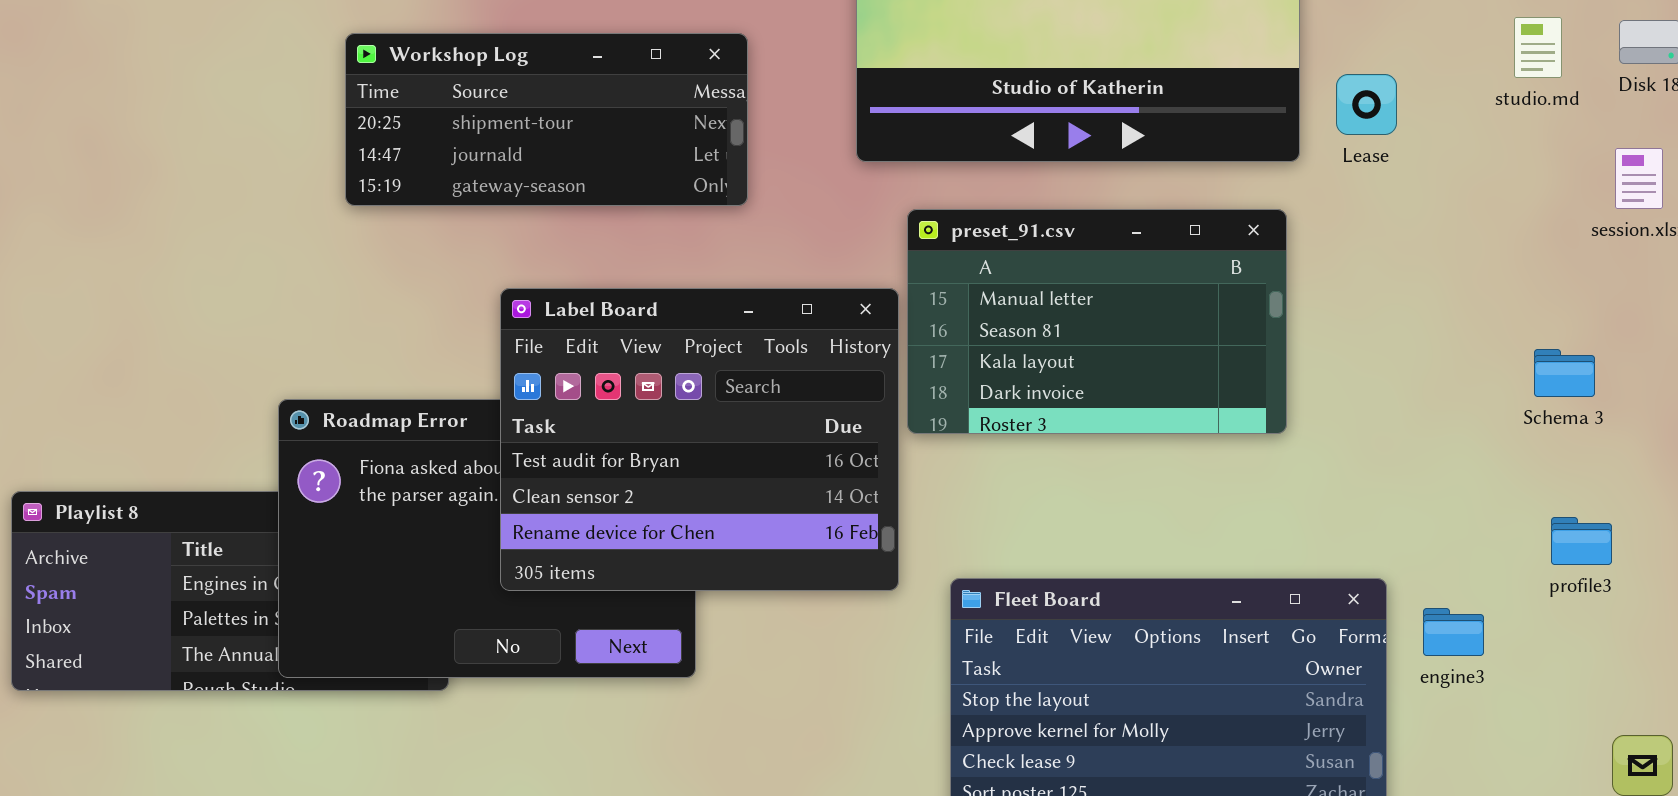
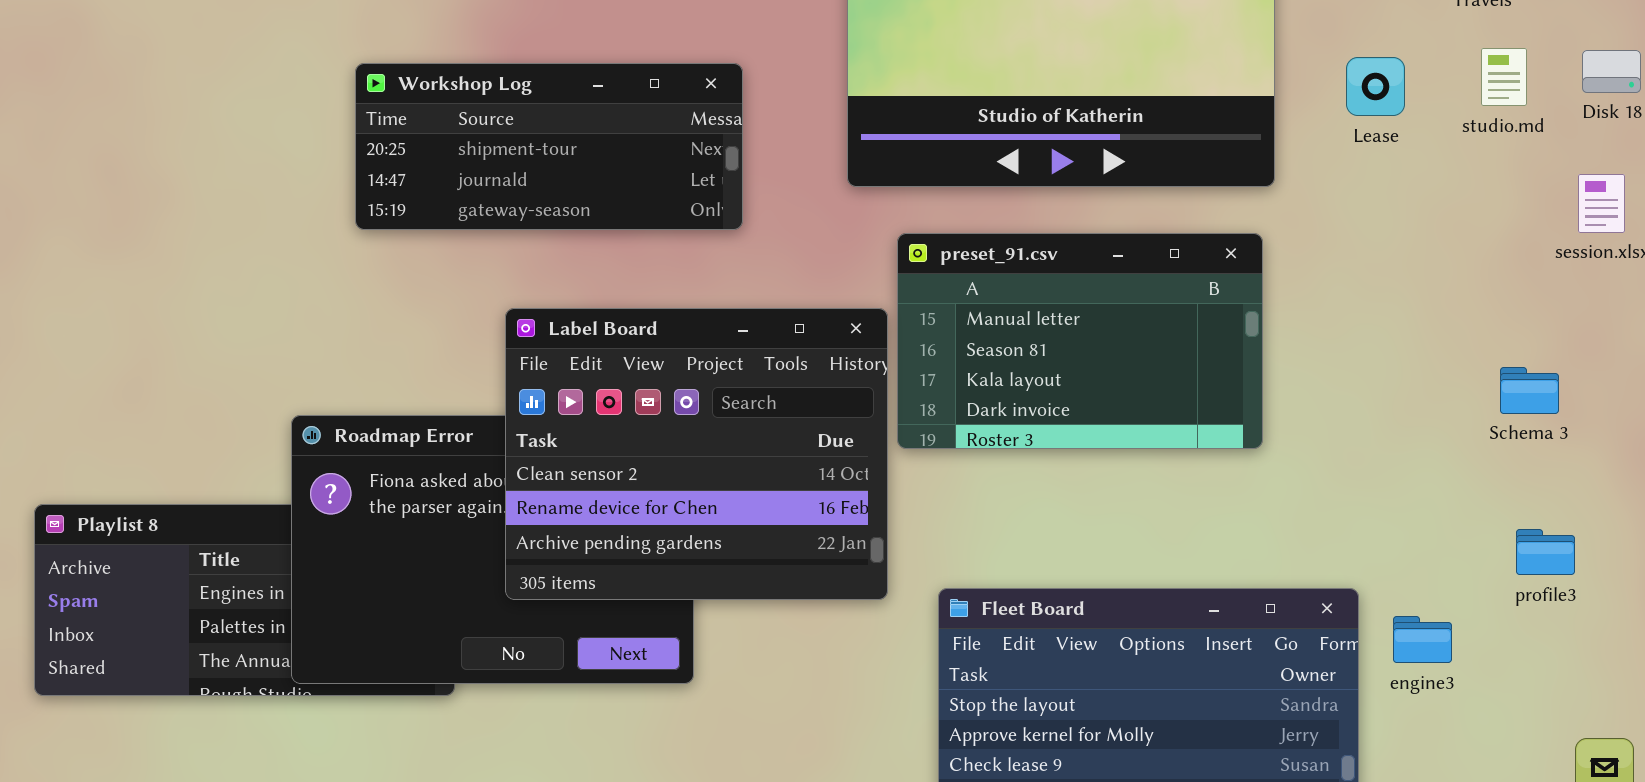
Lease: [1336,74,1397,135] -> [1346,57,1405,116], moved
Label Board: [500,288,899,591] -> [505,308,888,600], scrolled down 1 row

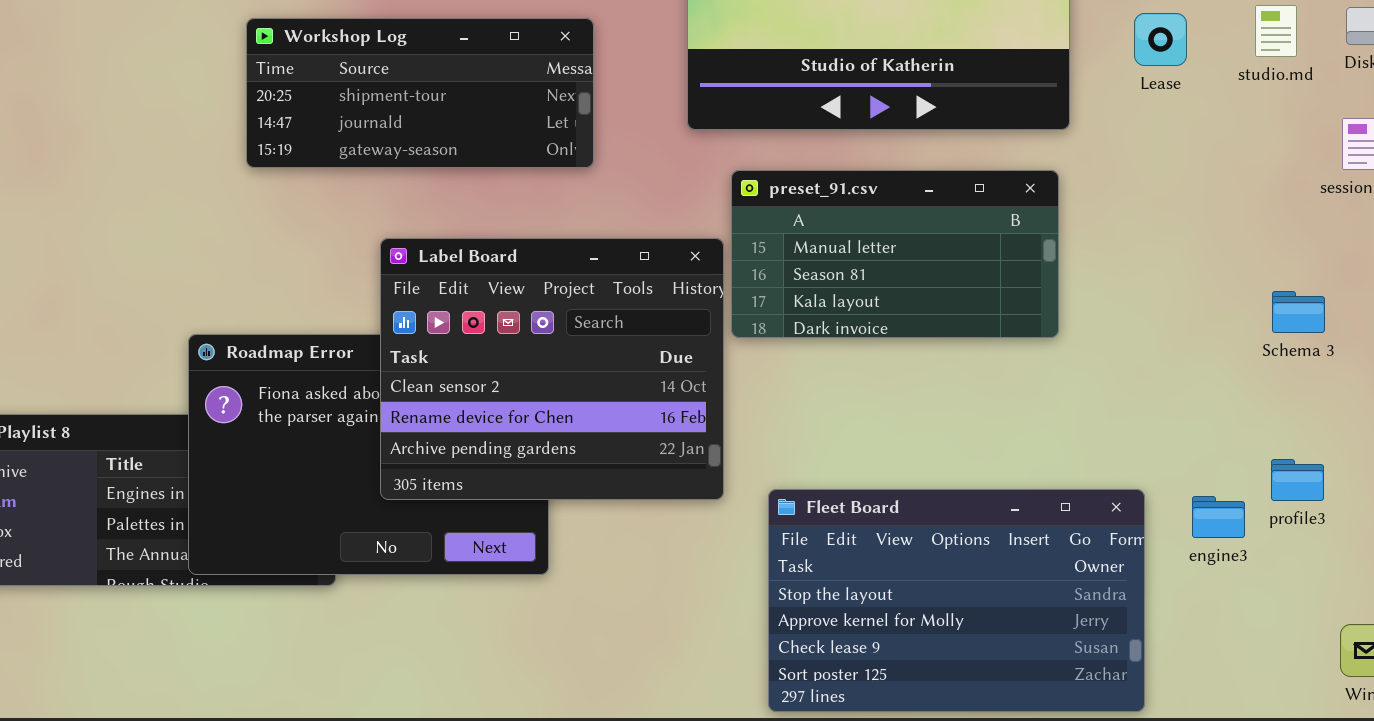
preset_91.csv: [897,233,1263,449] -> [731,170,1059,338], resized
profile3: [1516,529,1575,575] -> [1271,459,1324,501], moved
engine3: [1393,616,1452,663] -> [1192,496,1245,538], moved

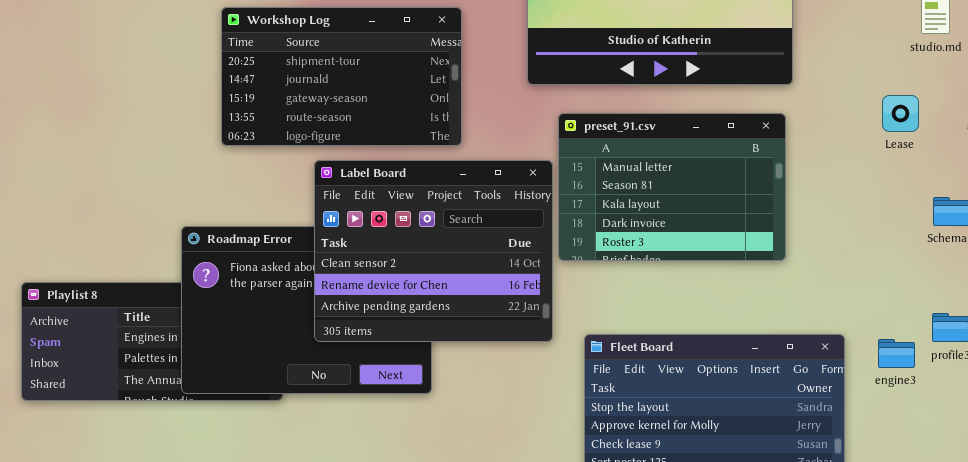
Lease: [1134,13,1187,66] -> [882,95,919,132], moved
Workshop Log: [246,18,594,168] -> [221,7,462,146], resized
preset_91.csv: [731,170,1059,338] -> [558,113,786,261], resized

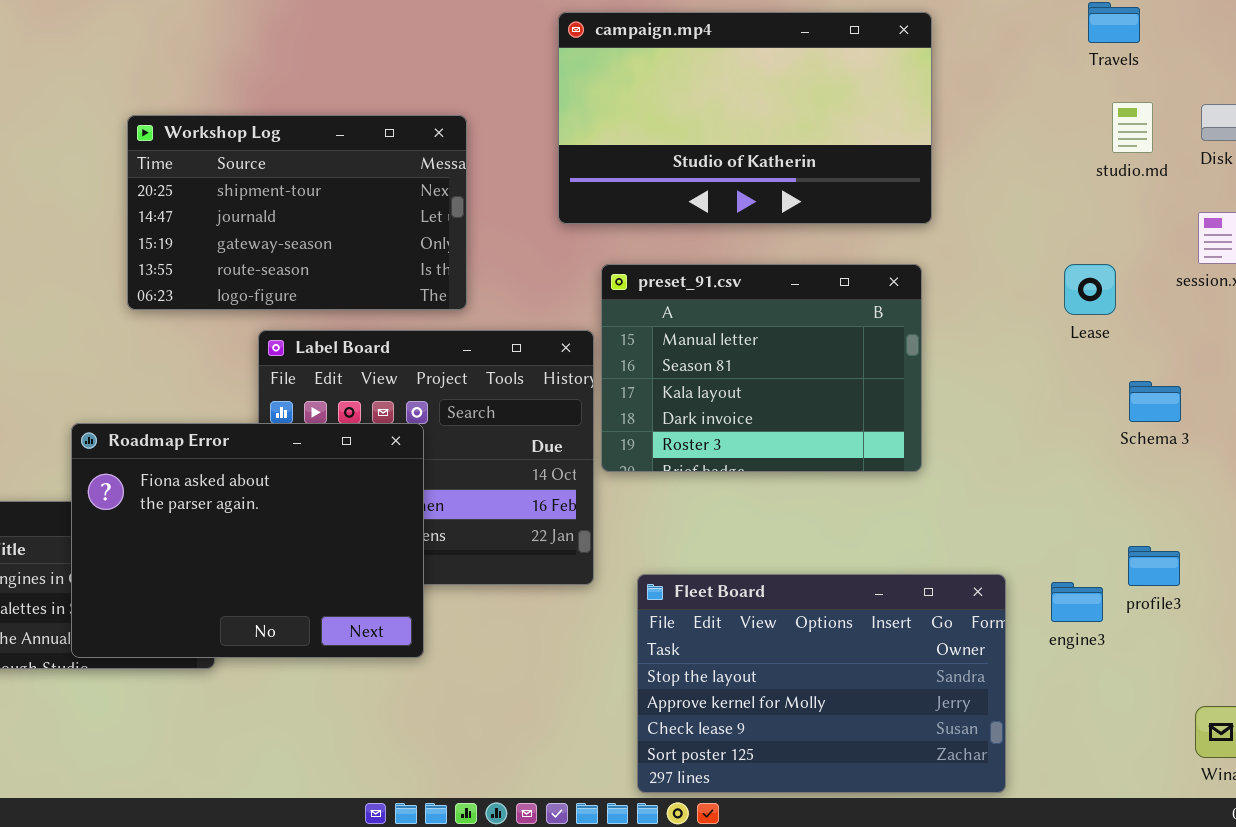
Lease: [882,95,919,132] -> [1064,264,1116,315], moved
Roadmap Error: [181,226,432,394] -> [71,423,424,658], raised

